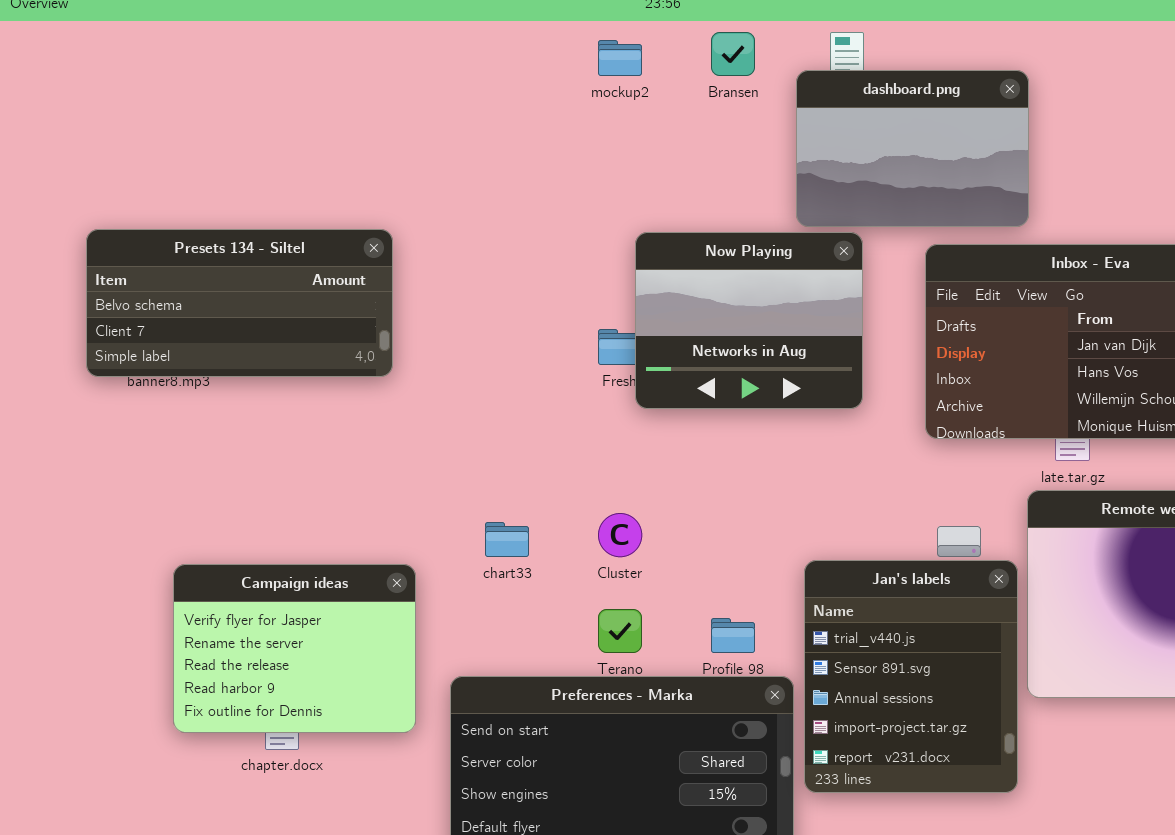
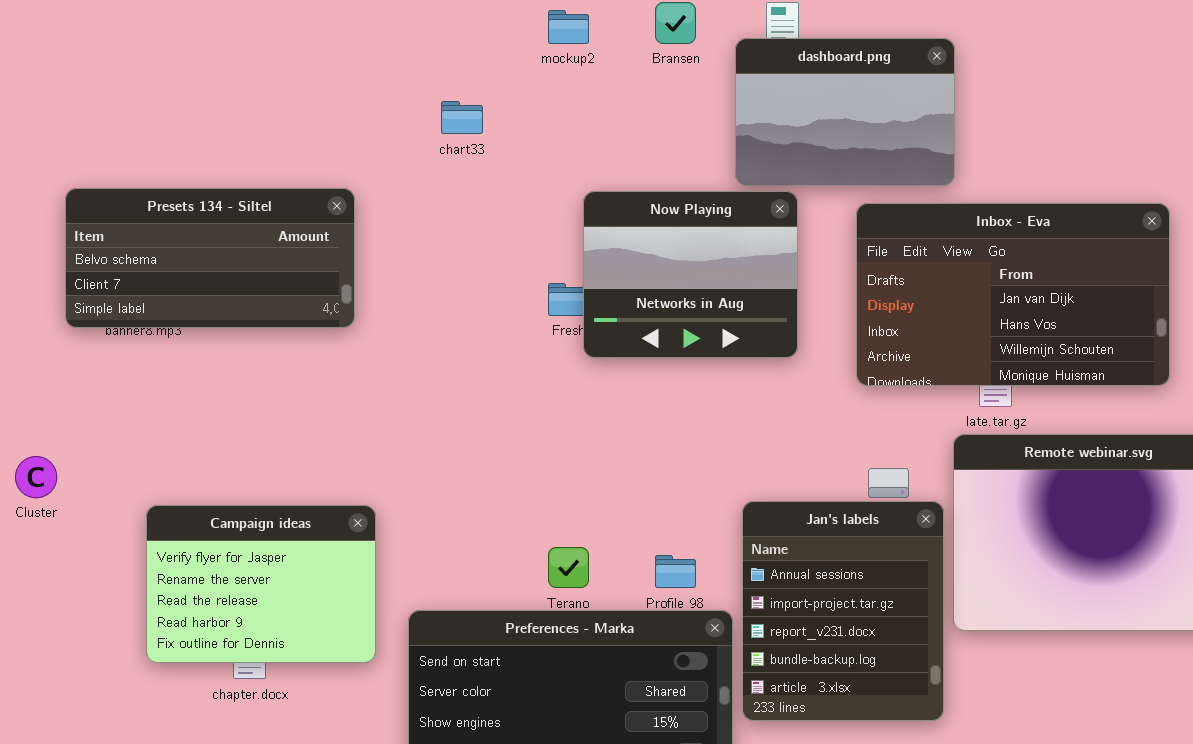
Cluster: [598,513,642,557] -> [15,456,57,498], moved
chart33: [485,522,529,557] -> [441,101,483,134], moved
Jan's labels: [804,560,1018,793] -> [742,501,944,721], scrolled down 2 rows

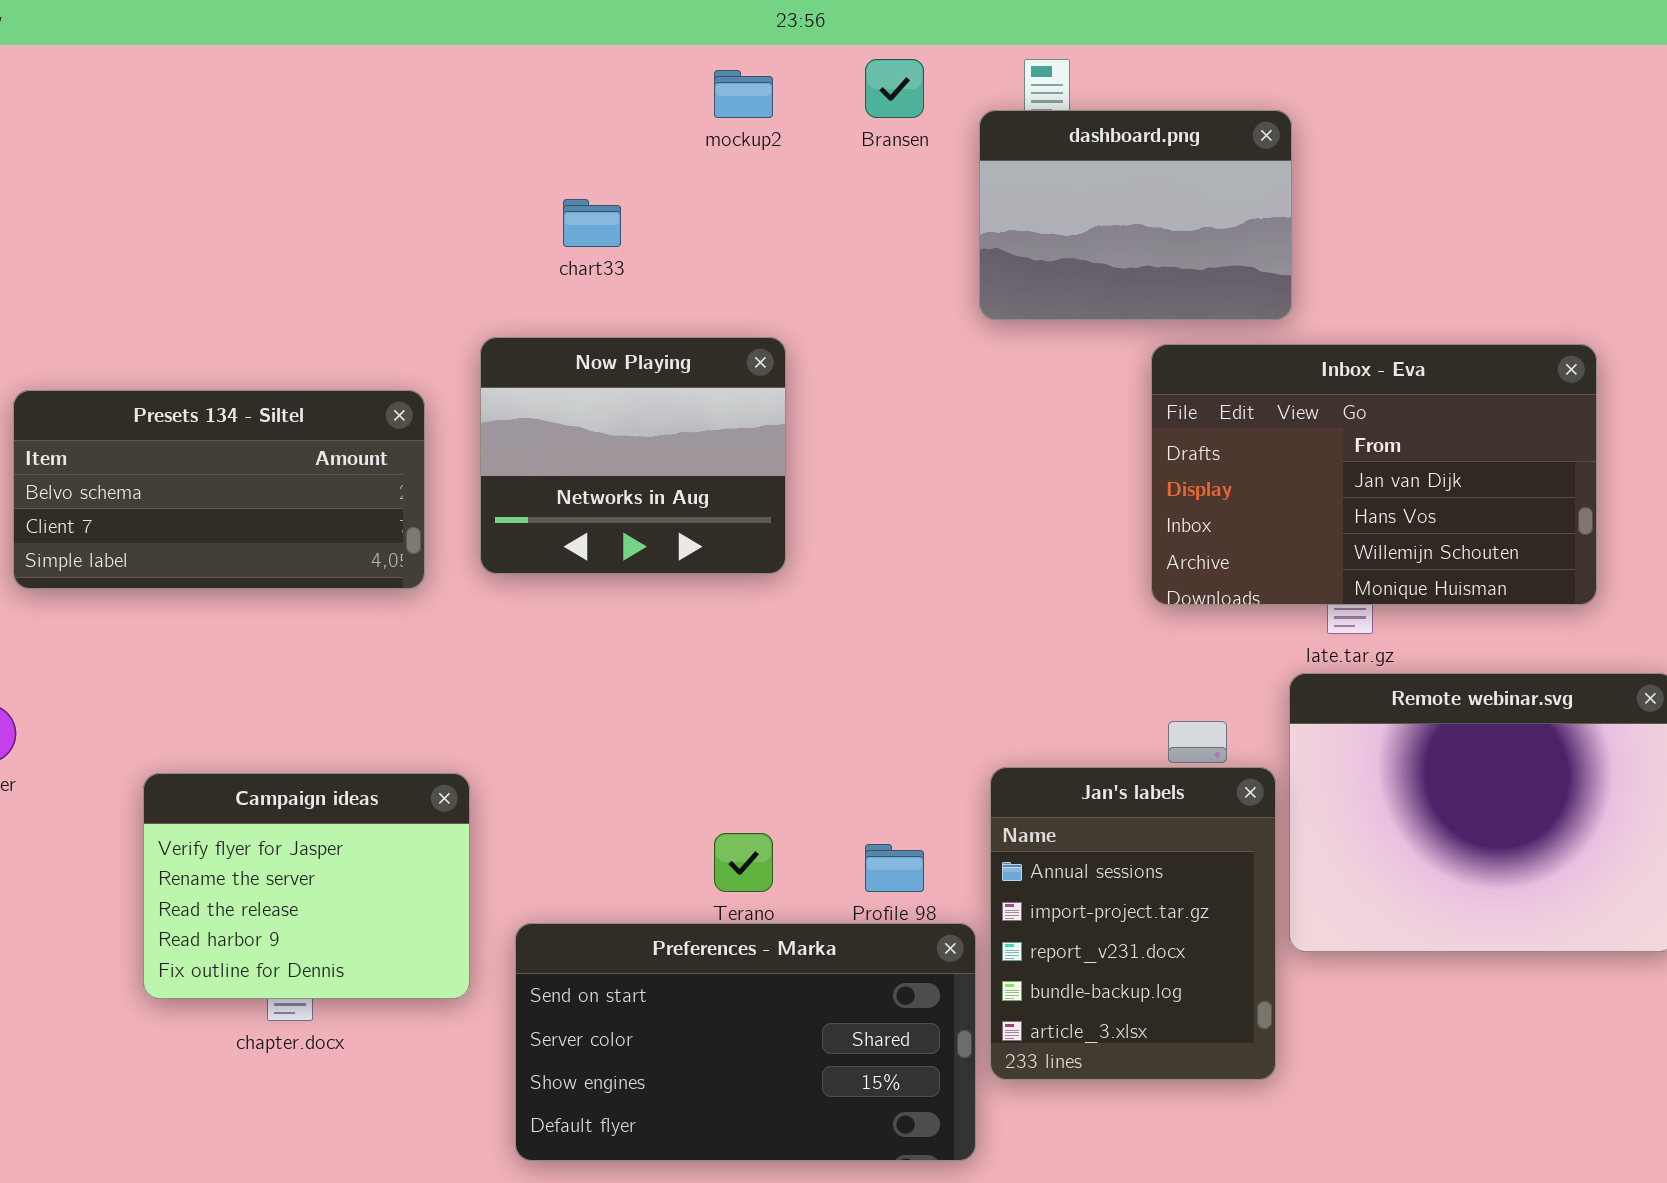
Presets 134 - Siltel: [65,188,355,328] -> [13,390,425,589], moved
Now Playing: [583,191,798,358] -> [480,337,786,574], moved

